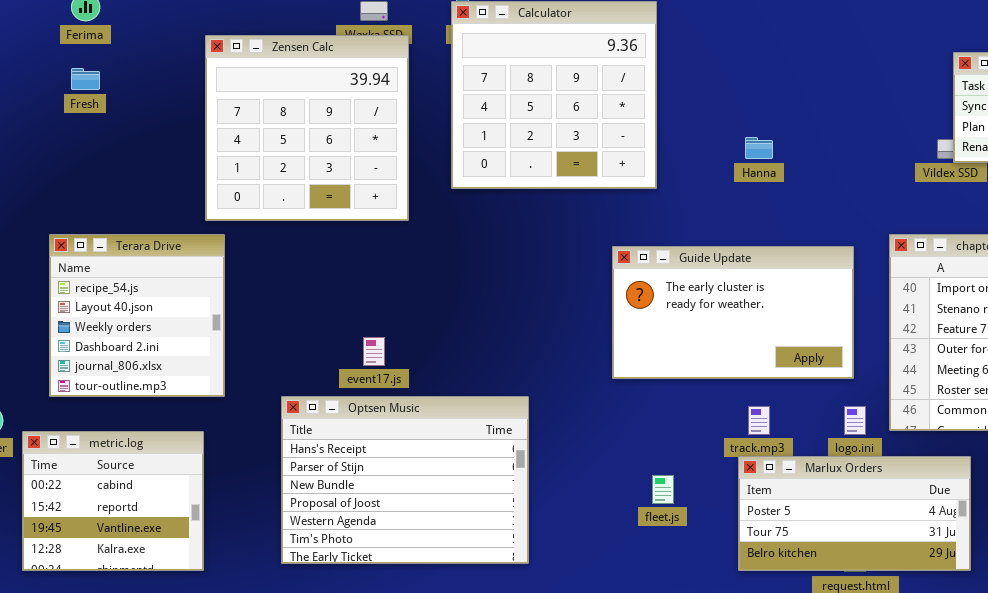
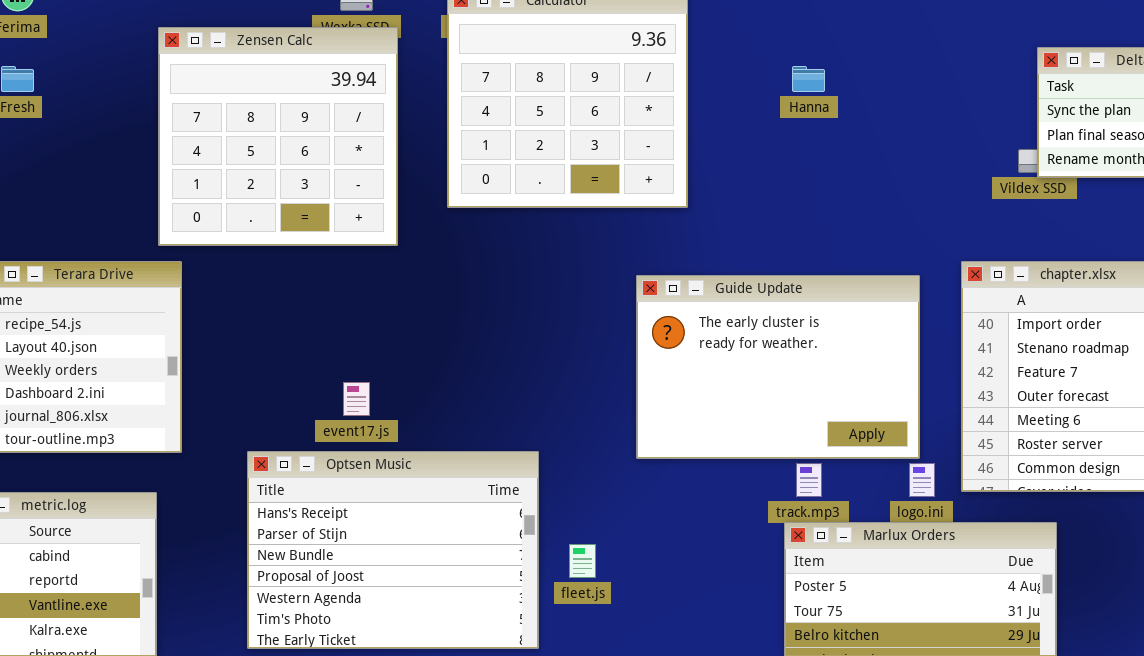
Hanna: [745,137,773,159] -> [792,66,825,92], moved
Guide Update: [612,246,854,379] -> [636,275,920,459], resized
fleet.js: [652,475,674,504] -> [569,544,596,578], moved

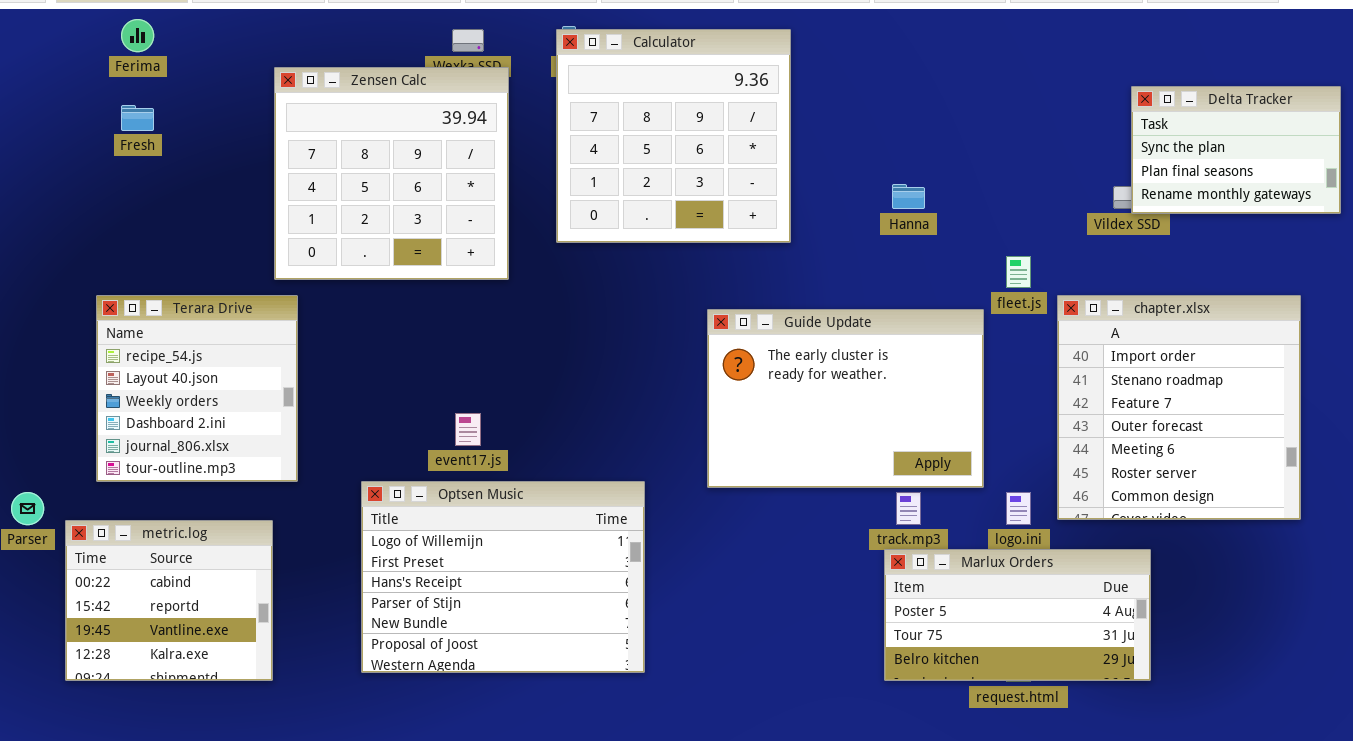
Hanna: [792,66,825,92] -> [892,184,925,209], moved
Guide Update: [636,275,920,459] -> [707,309,984,488], moved
Optsen Music: [247,451,539,649] -> [361,481,645,673], scrolled up 2 rows
fleet.js: [569,544,596,578] -> [1006,256,1031,288], moved

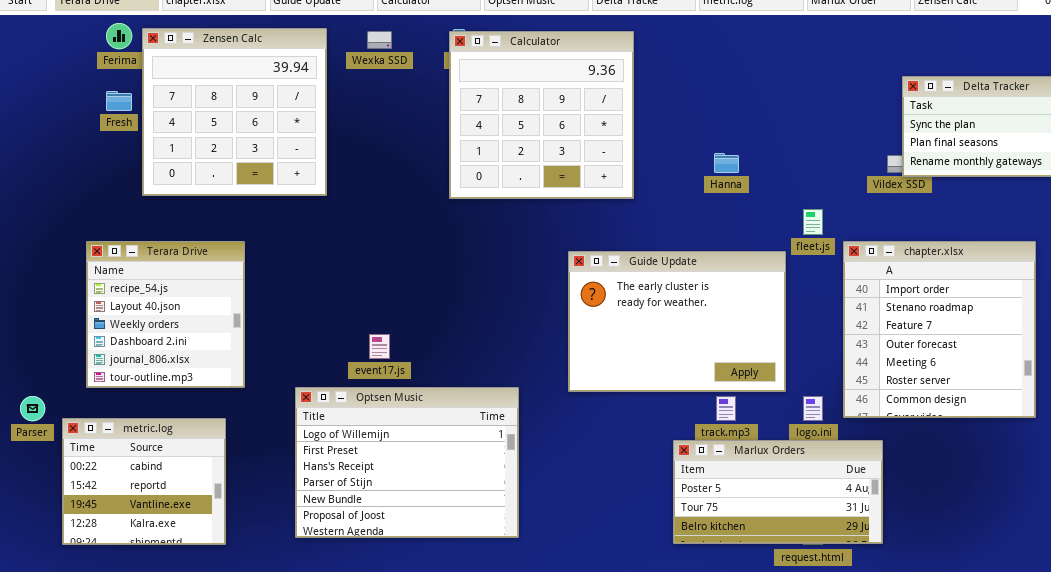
Zensen Calc: [274,67,509,280] -> [142,28,327,196], moved
Marlux Orders: [884,549,1151,681] -> [673,440,883,544], moved

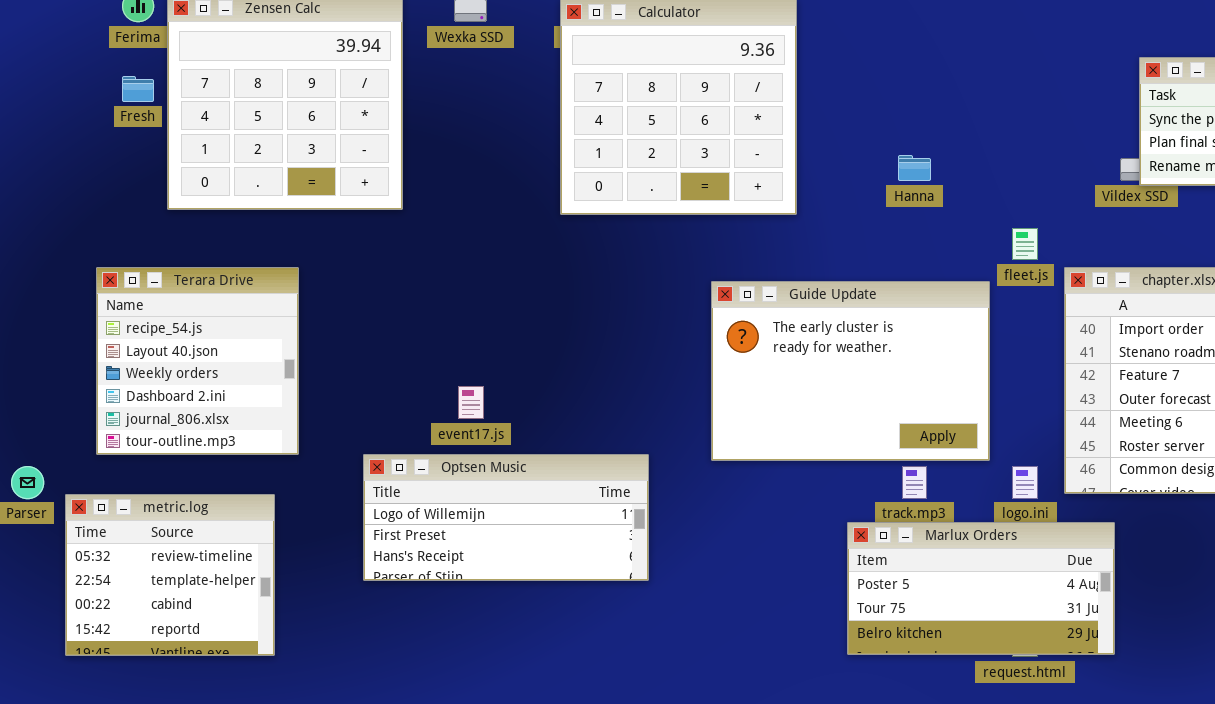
Optsen Music: [295,387,519,538] -> [363,454,649,581], resized
metric.log: [62,418,226,545] -> [65,494,275,656], scrolled up 2 rows

